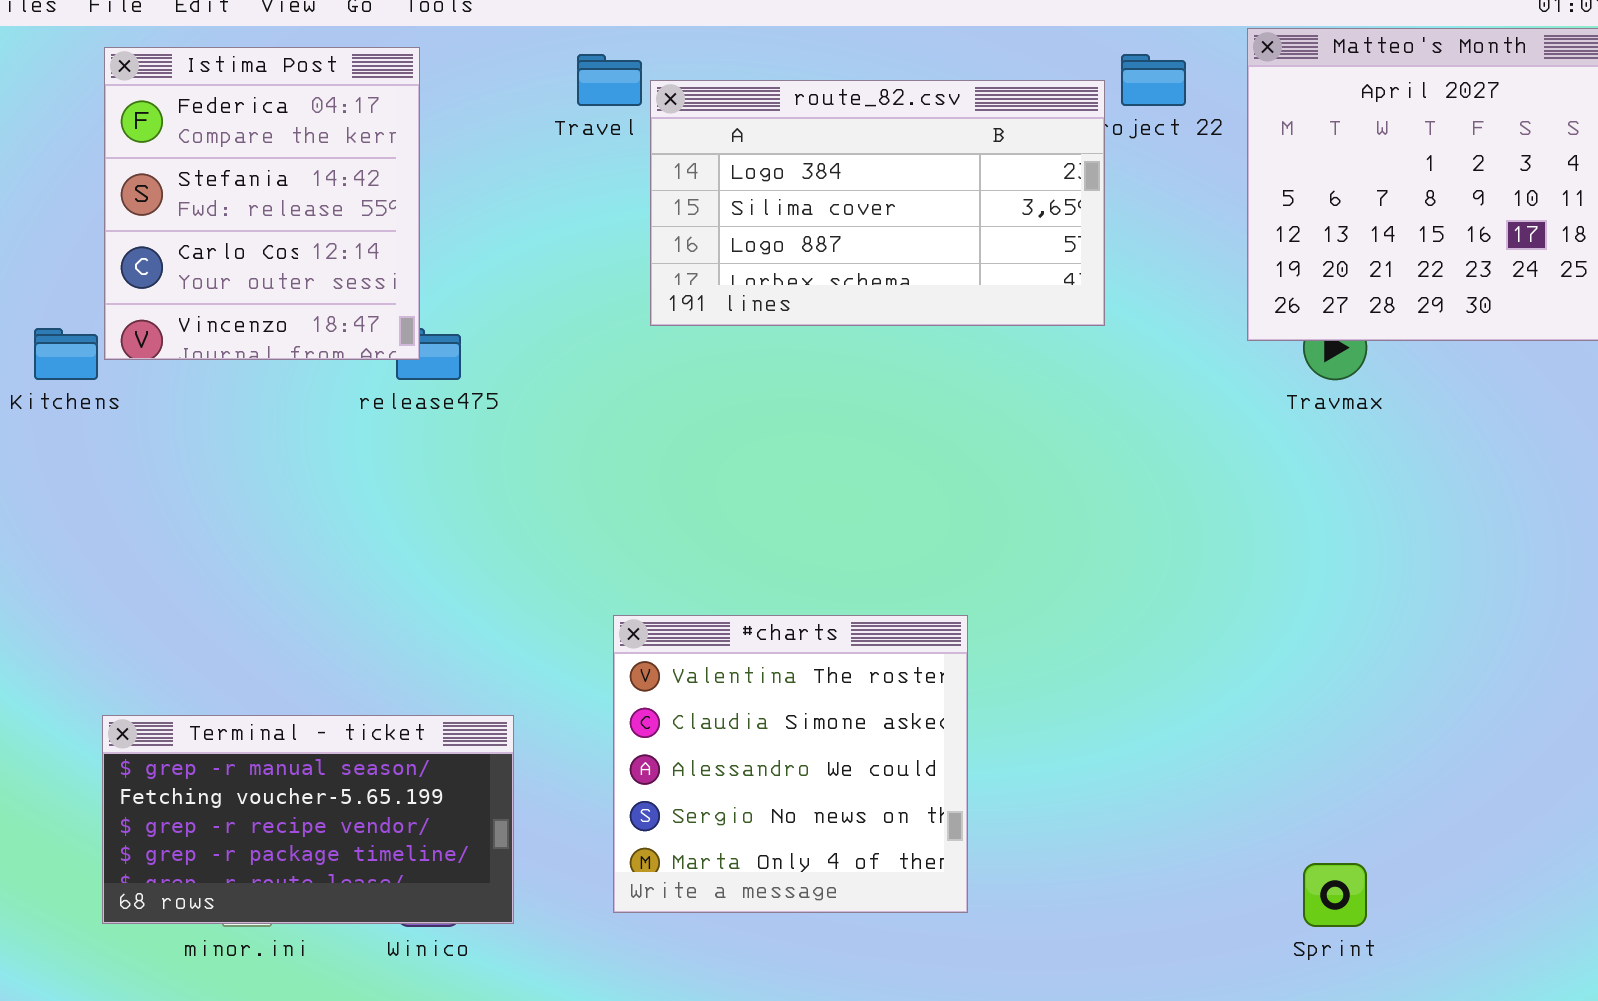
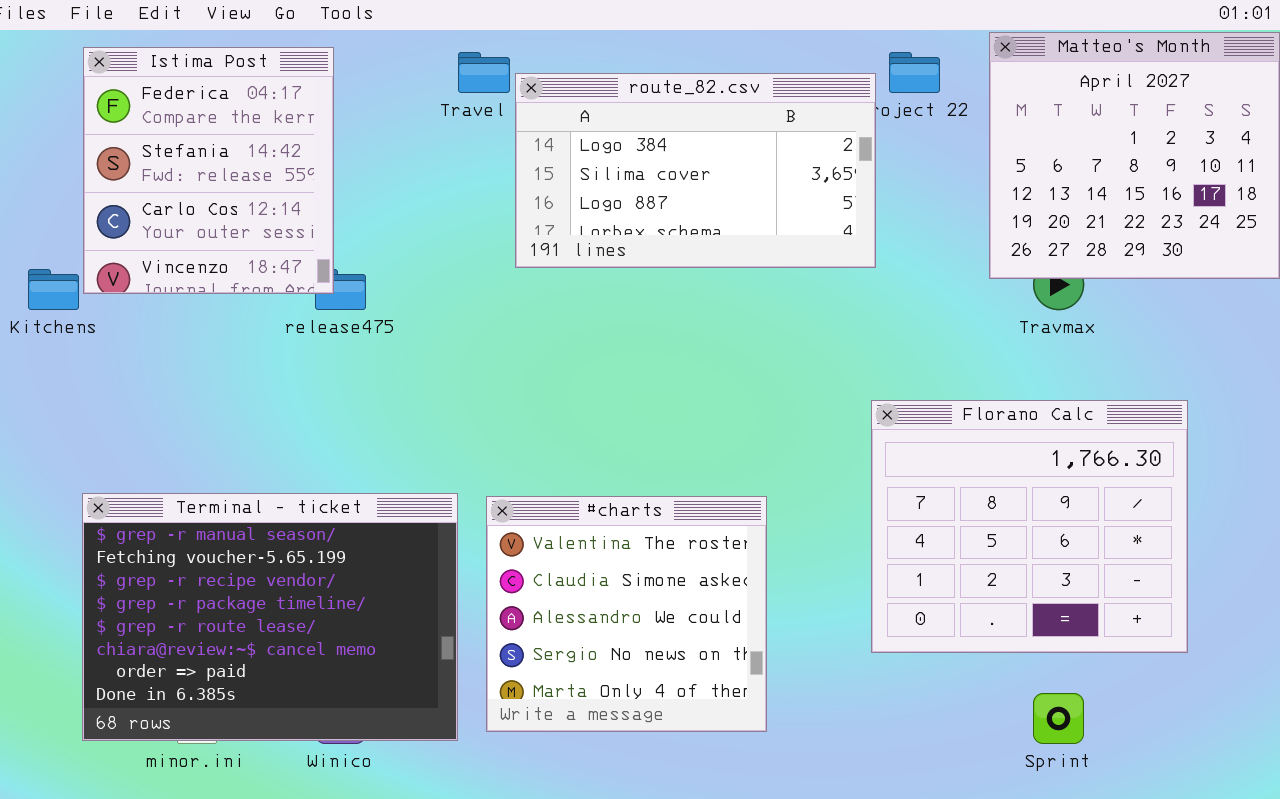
Florano Calc: none -> [871,400,1188,653], opened
Terminal - ticket: [102,715,514,924] -> [82,493,458,741], resized

